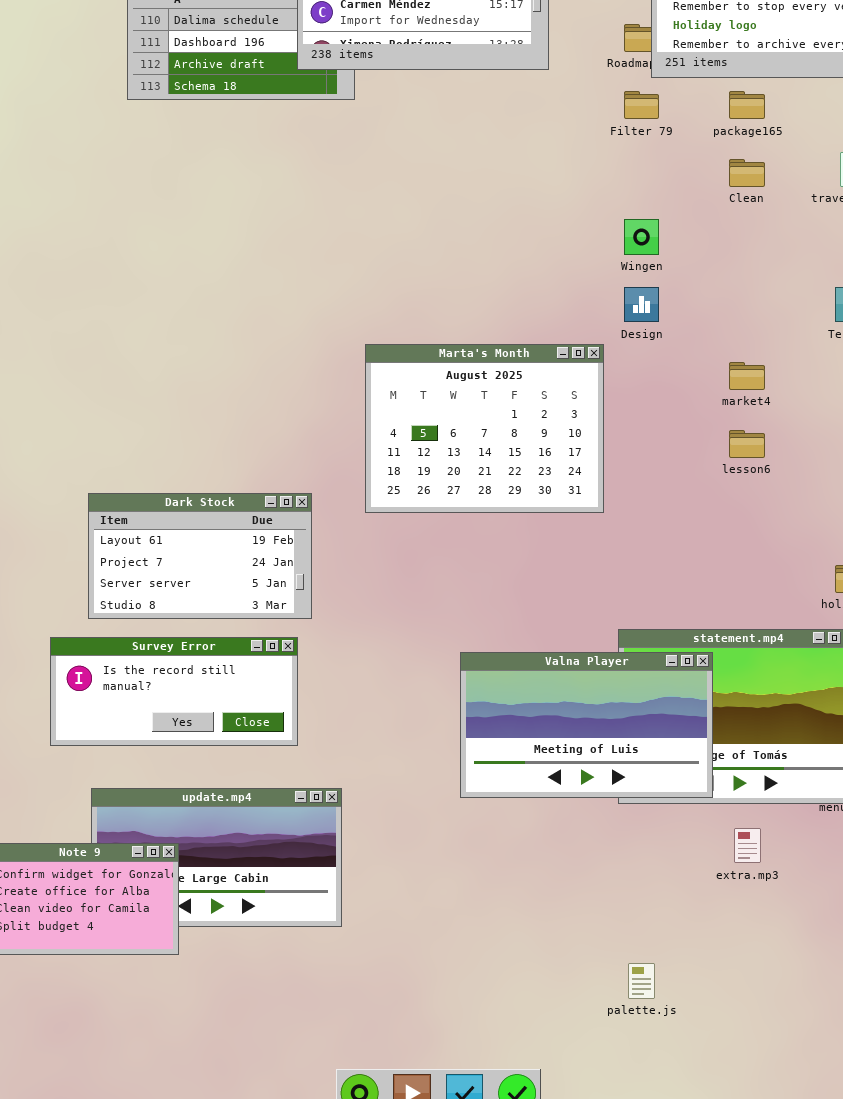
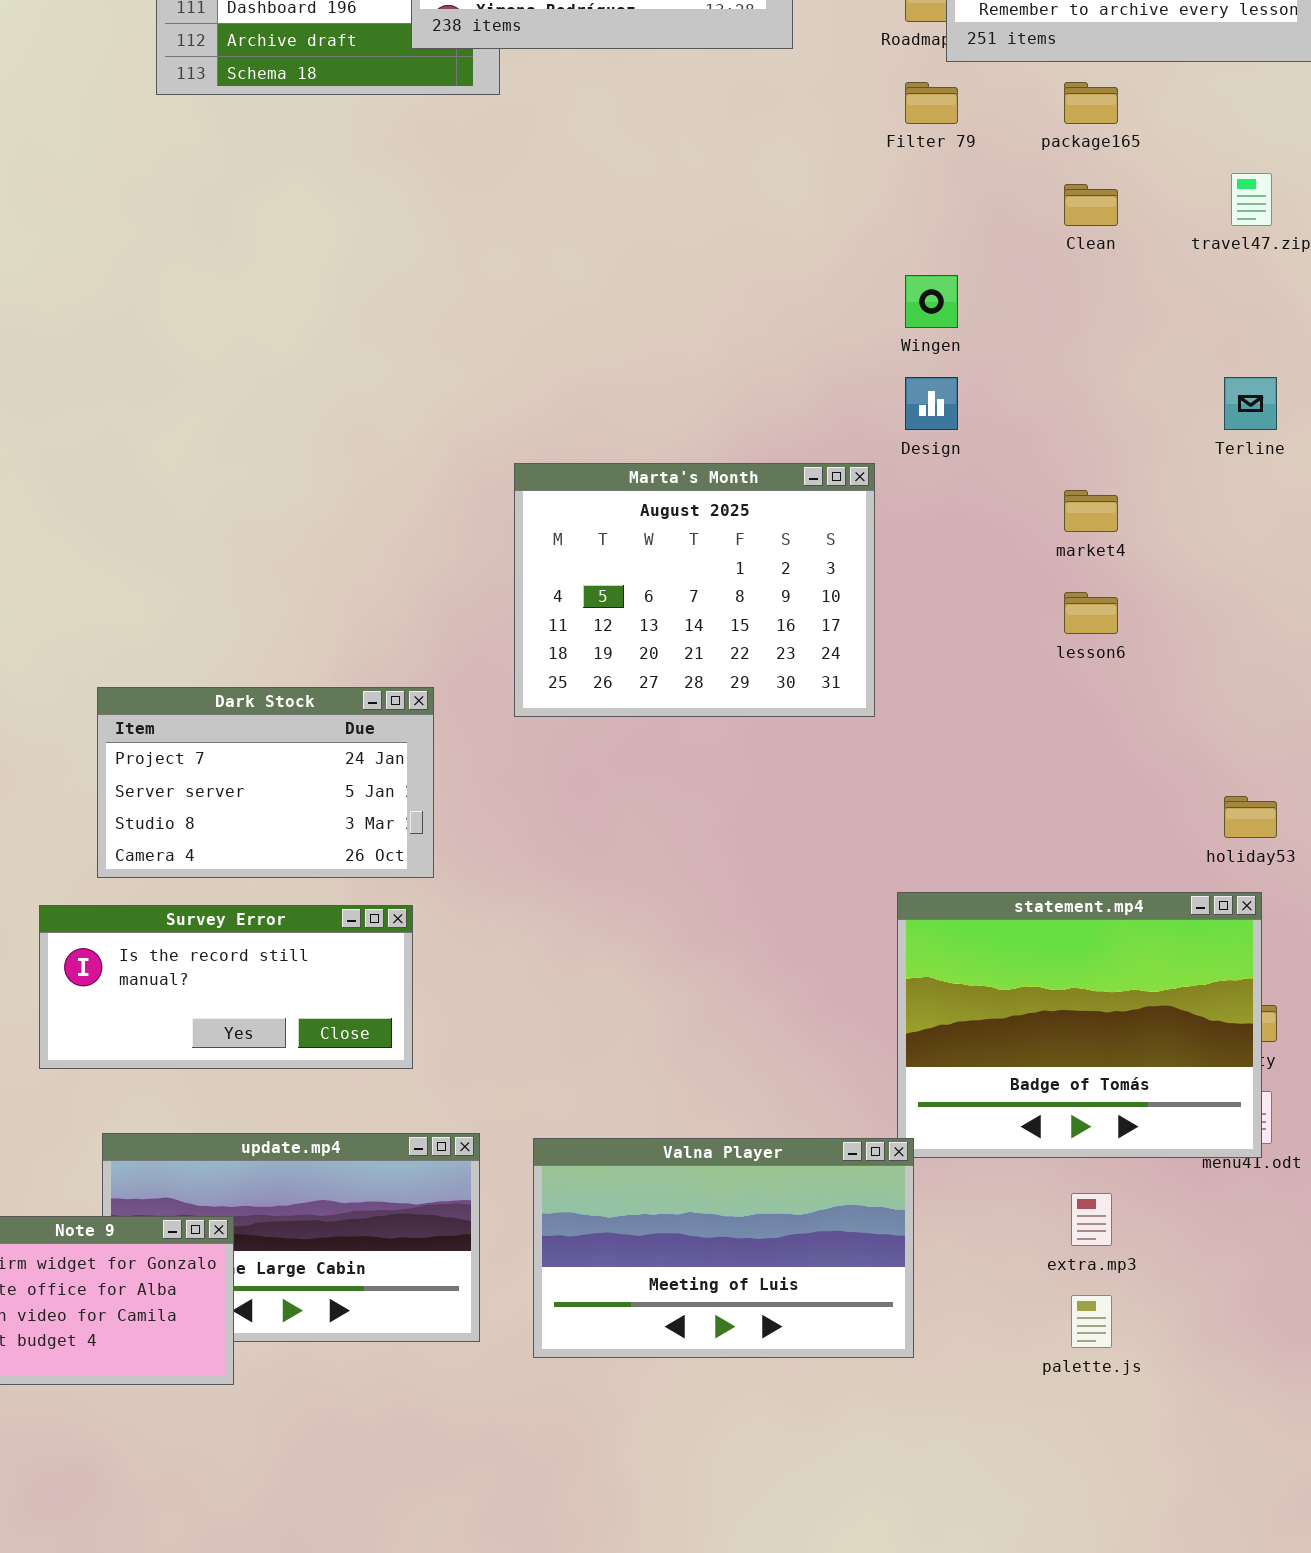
Dark Stock: [88,493,312,619] -> [97,687,434,878], scrolled down 1 row
Valna Player: [460,652,713,798] -> [533,1138,914,1358], moved
palette.js: [628,963,655,999] -> [1071,1295,1112,1348], moved

